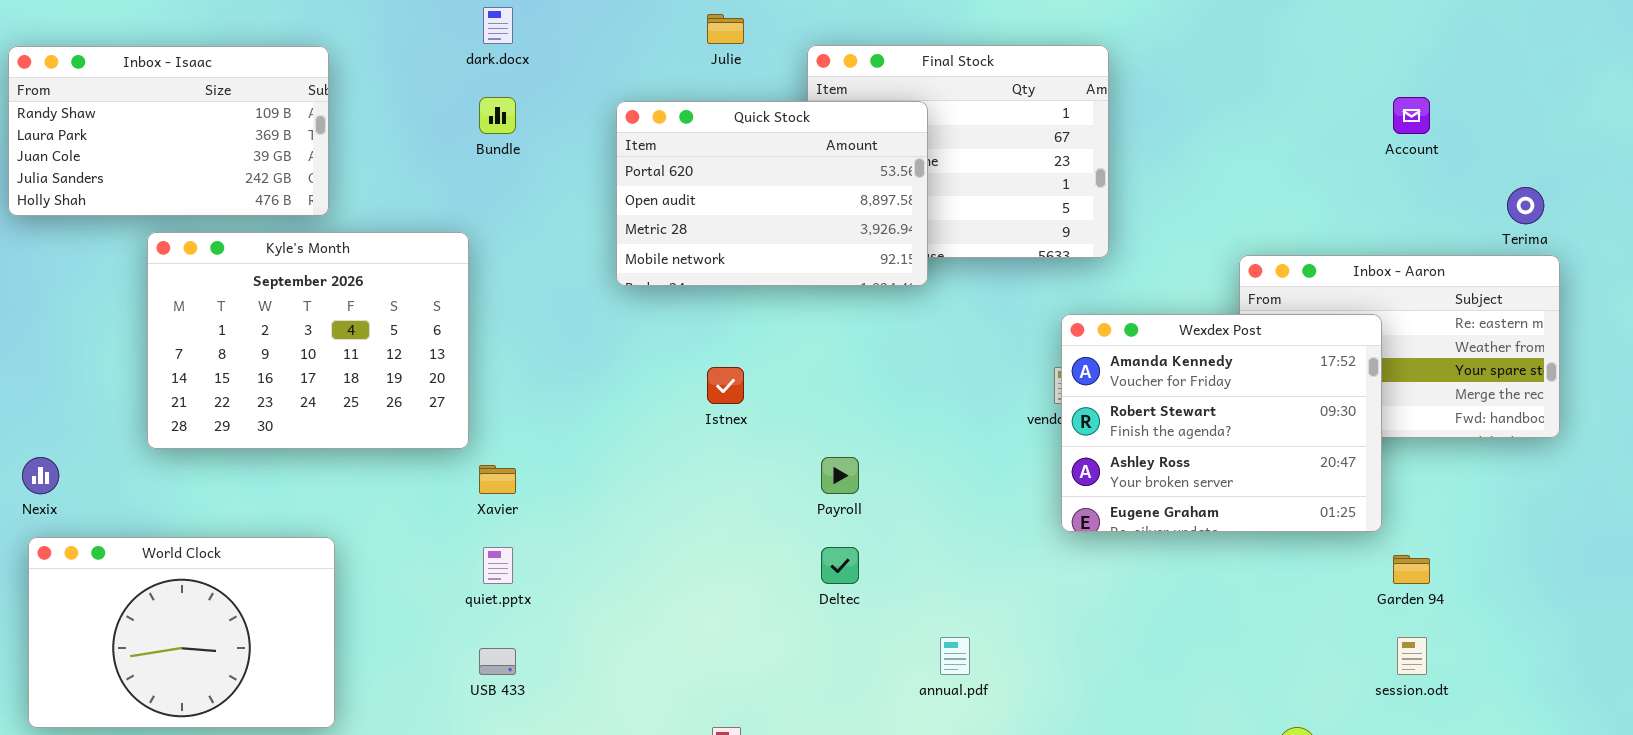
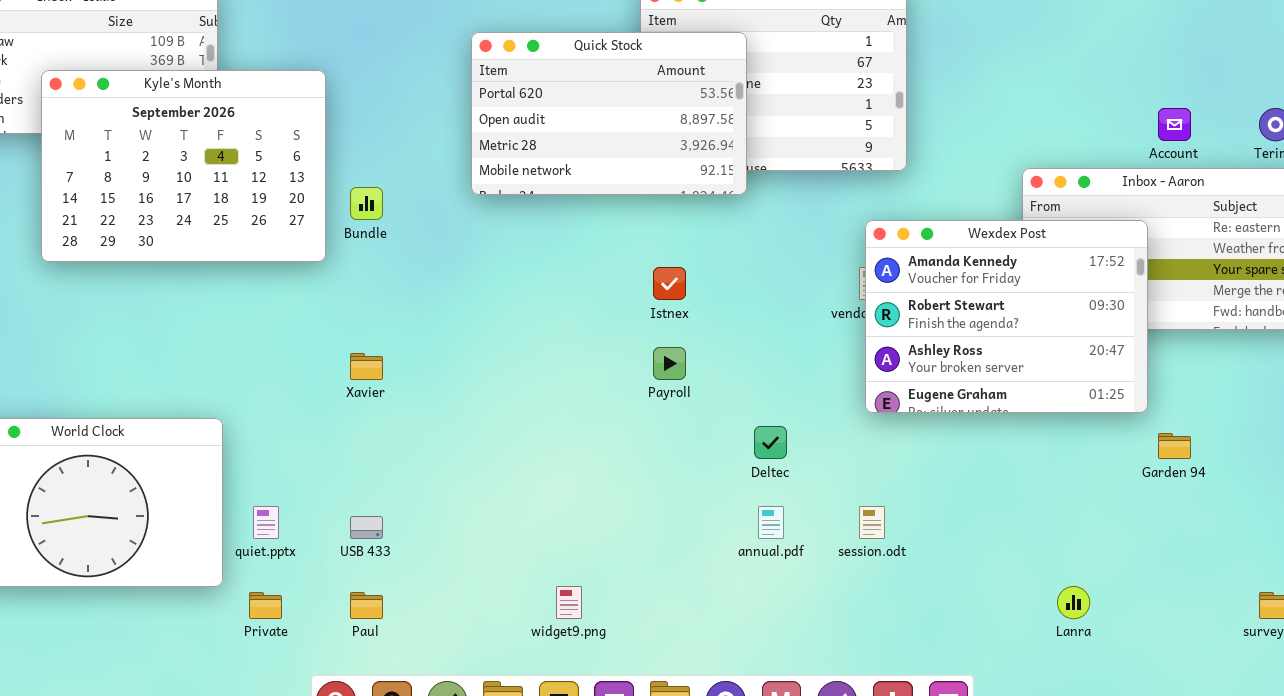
Bundle: [479,97,516,134] -> [350,187,383,220], moved
Account: [1393,97,1430,134] -> [1158,108,1191,141], moved
Kyle's Month: [147,232,469,449] -> [41,70,326,262], moved
Istnex: [707,367,744,404] -> [653,267,686,300], moved
quiet.pptx: [483,547,513,584] -> [253,506,279,539], moved
Deltec: [821,547,859,584] -> [754,426,787,459], moved
session.odt: [1397,637,1427,675] -> [859,506,885,539], moved

